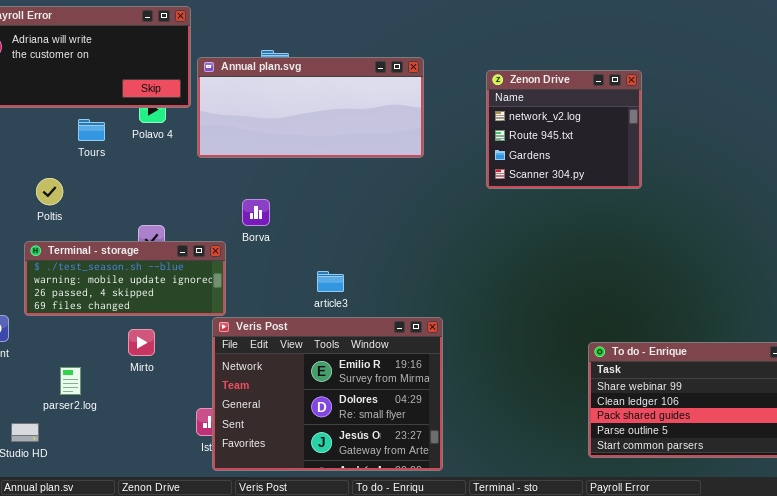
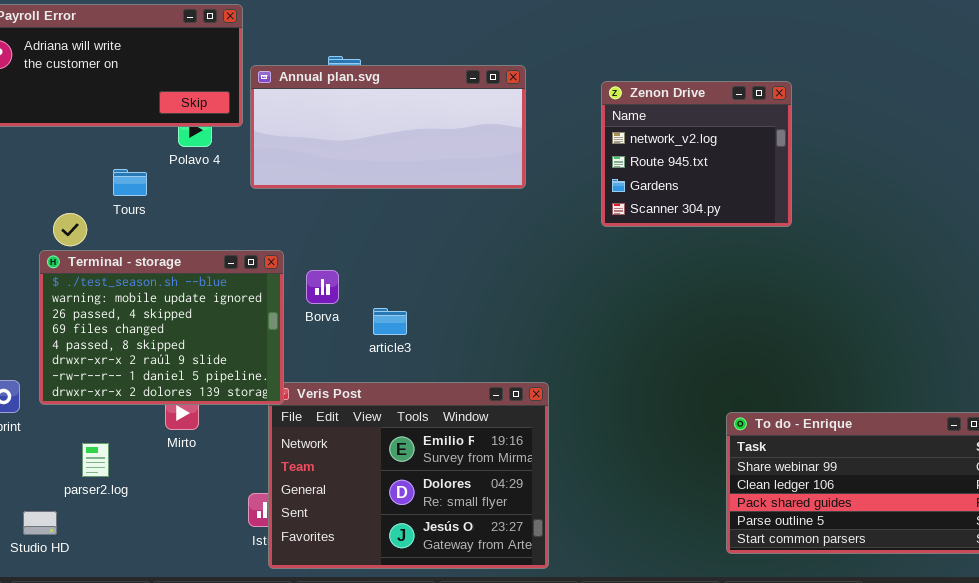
Tours: [78,119,105,141] -> [113,169,147,196], moved
Borva: [242,199,270,226] -> [306,270,339,304], moved
Terminal - storage: [24,241,226,316] -> [39,250,284,405], moved, resized
article3: [317,271,344,292] -> [373,308,407,335], moved

